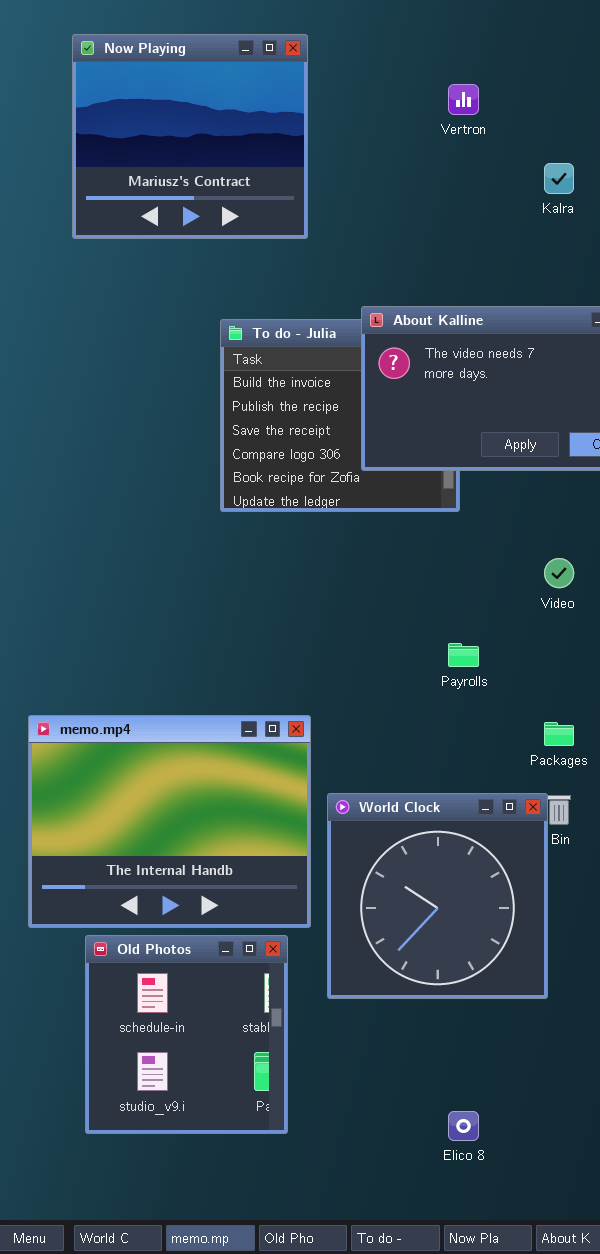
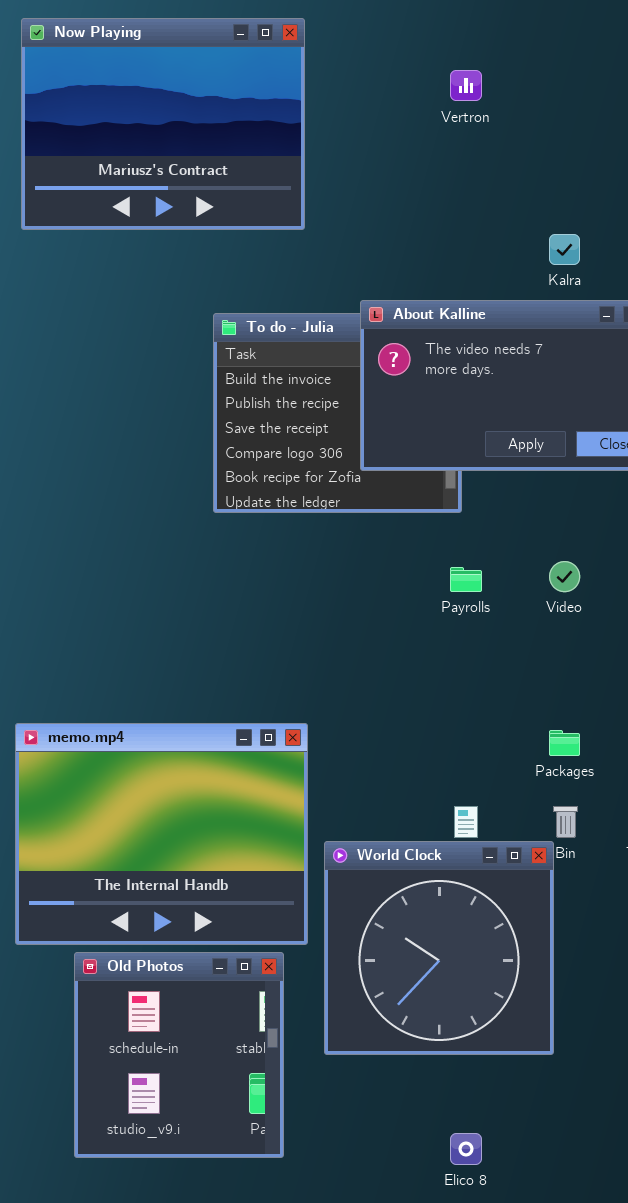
Now Playing: [72,34,308,239] -> [21,18,305,230], resized
Kalra: [544,163,574,194] -> [549,234,580,265], moved
Payrolls: [448,643,479,667] -> [450,567,482,592], moved
World Clock: [327,793,548,999] -> [324,841,554,1055], moved

